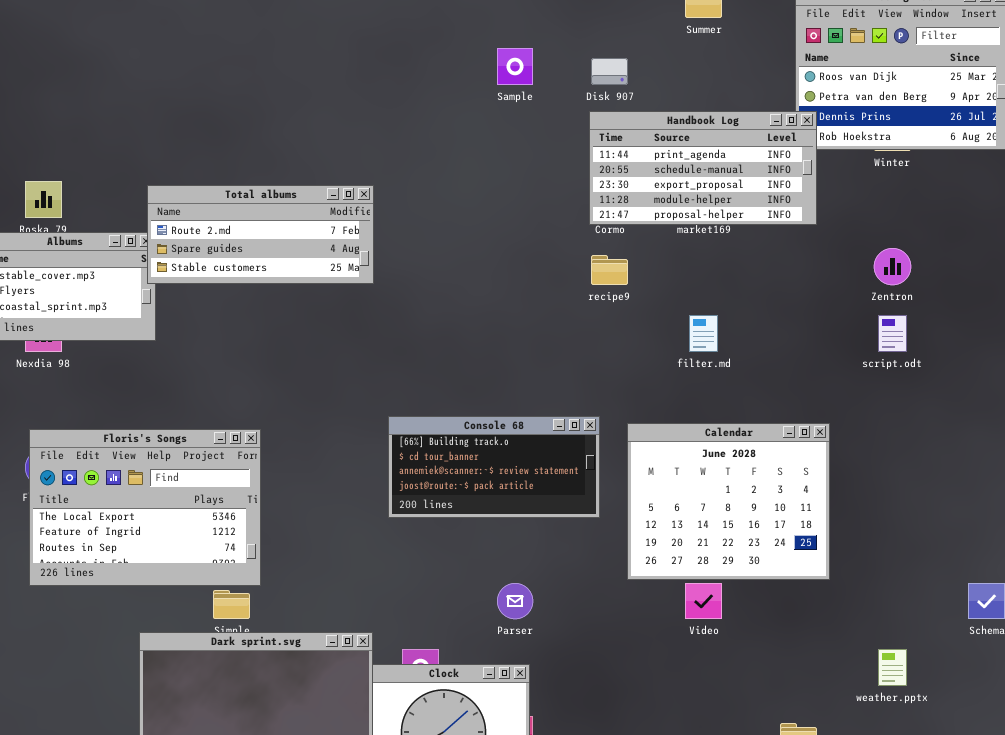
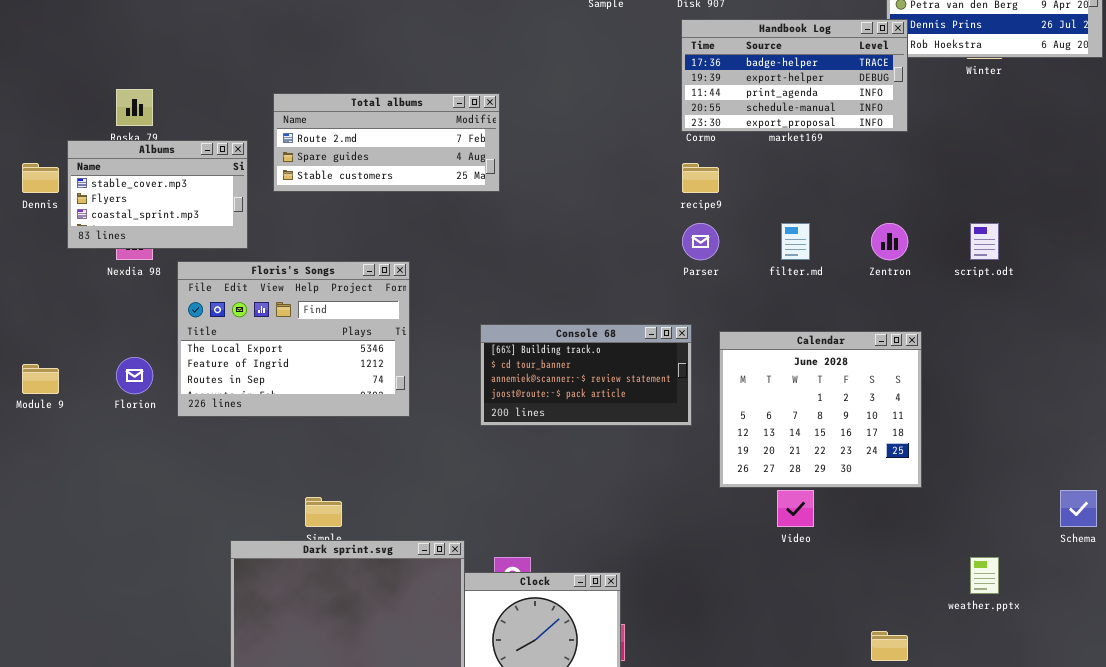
Handbook Log: [589,111,817,225] -> [681,19,908,132], scrolled up 2 rows
Total albums: [147,185,374,284] -> [273,93,500,192], moved
Zentron: [874,248,911,285] -> [871,223,908,260], moved
Floris's Songs: [29,429,261,586] -> [177,261,410,417], moved
Parser: [497,583,533,619] -> [682,223,719,260], moved

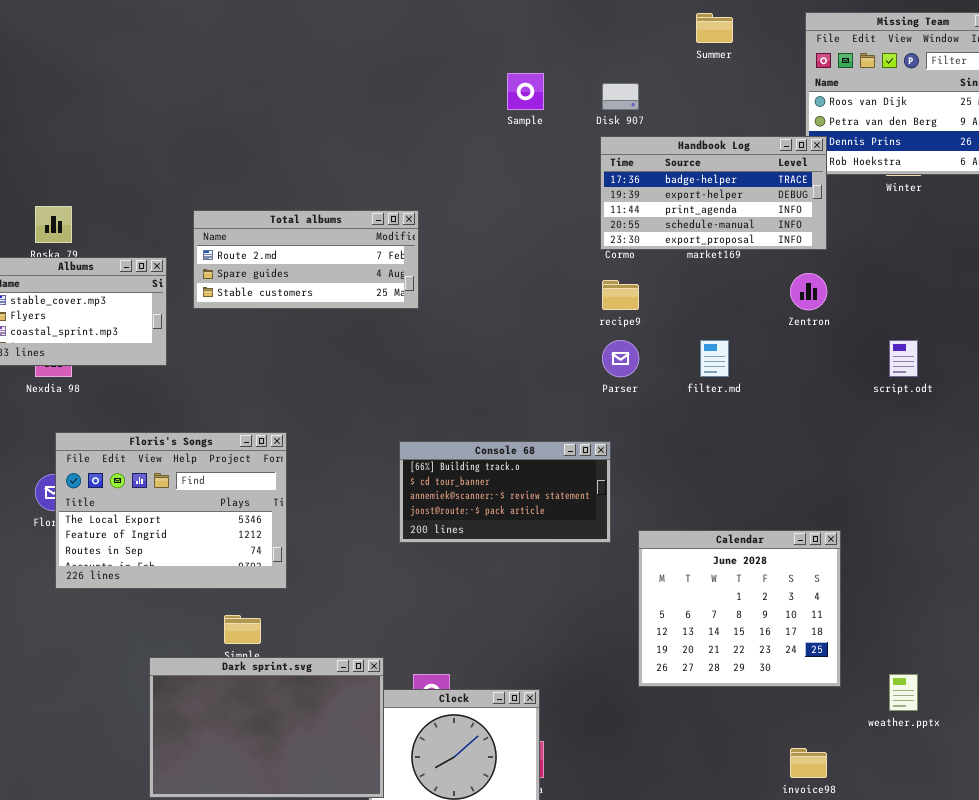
Zentron: [871,223,908,260] -> [790,273,827,310], moved
Floris's Songs: [177,261,410,417] -> [55,432,287,589], moved
Calendar: [719,331,922,488] -> [638,530,841,687], moved

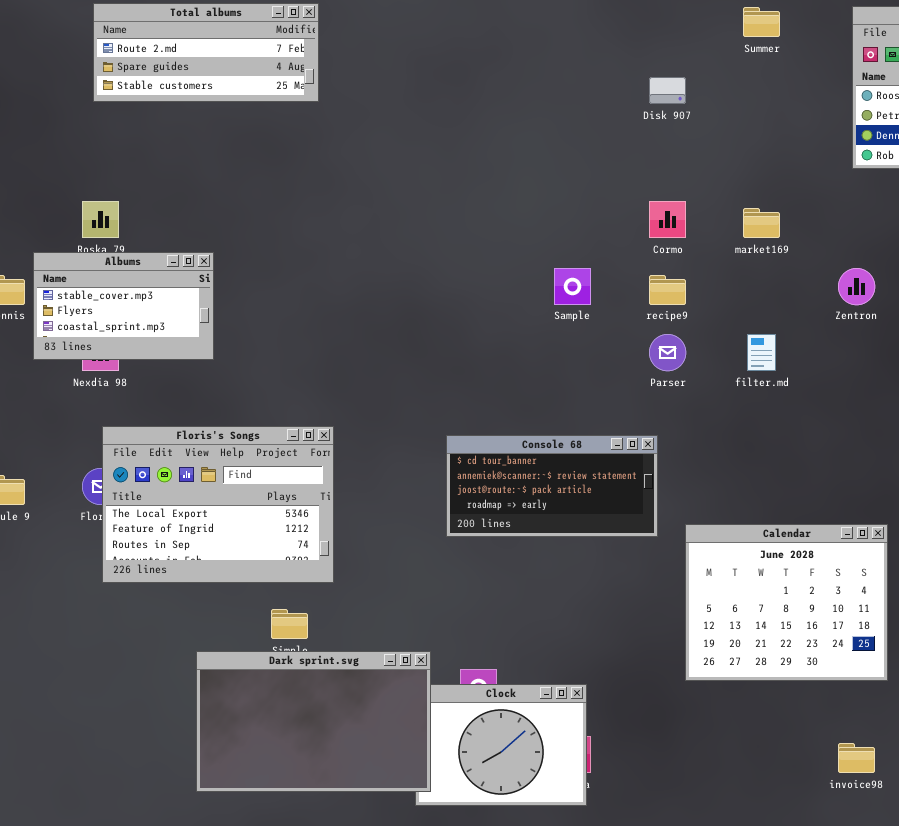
Sample: [507,73,544,110] -> [554,268,591,305], moved
Handbook Log: [600,136,827,250] -> none, closed
Total albums: [193,210,419,309] -> [93,3,319,102], moved
Console 68: [399,441,611,543] -> [446,435,658,537], scrolled down 1 row

